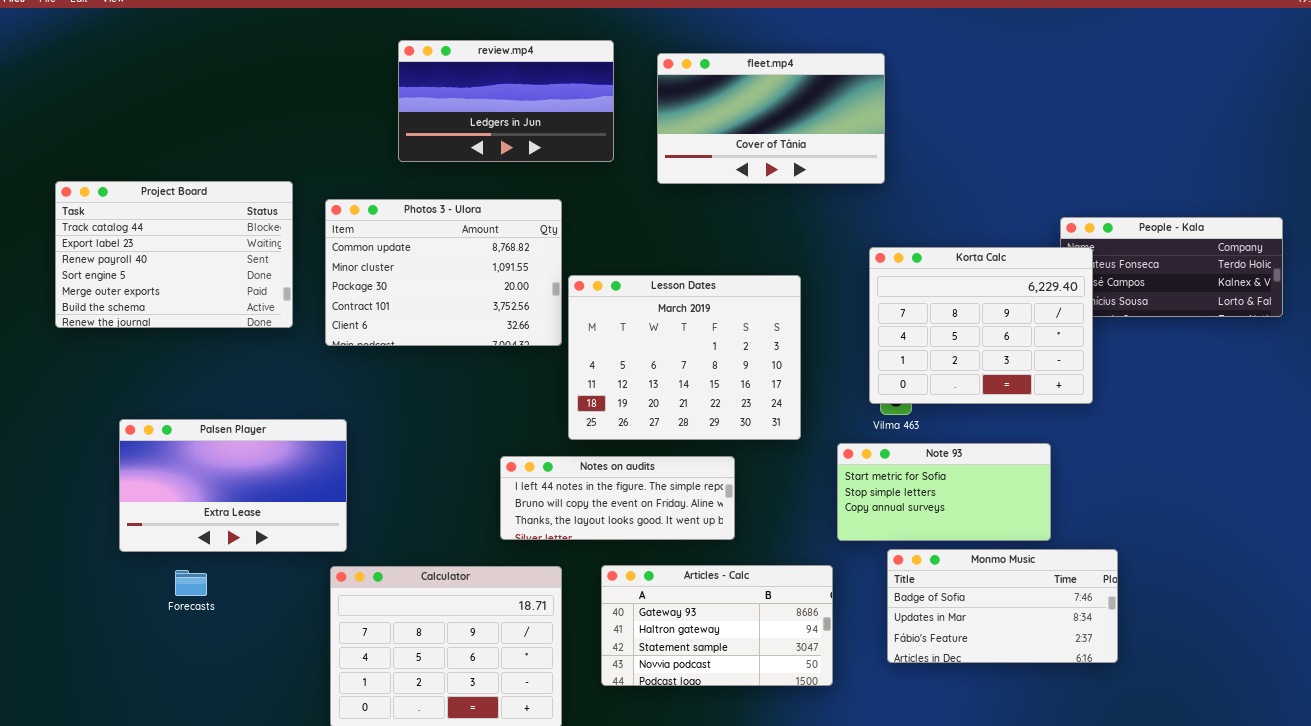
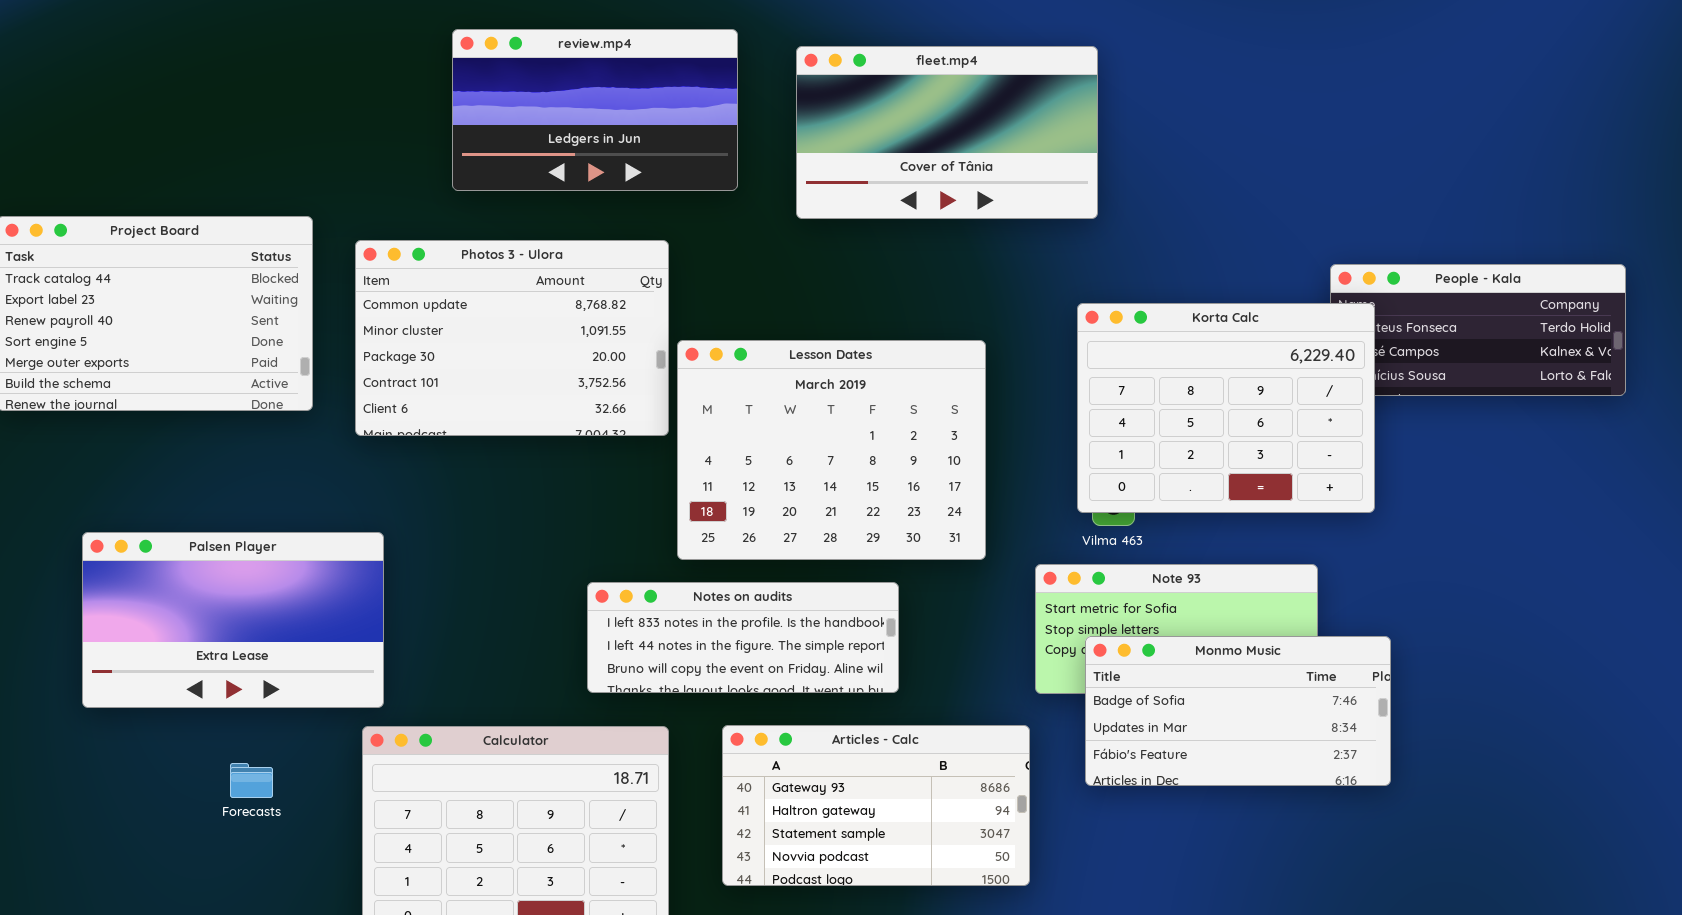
Notes on audits: [500,456,735,540] -> [587,582,899,693], scrolled up 1 row
Monmo Music: [887,549,1118,663] -> [1085,636,1391,786], moved
Forecasts: [175,570,207,596] -> [230,763,273,798], moved

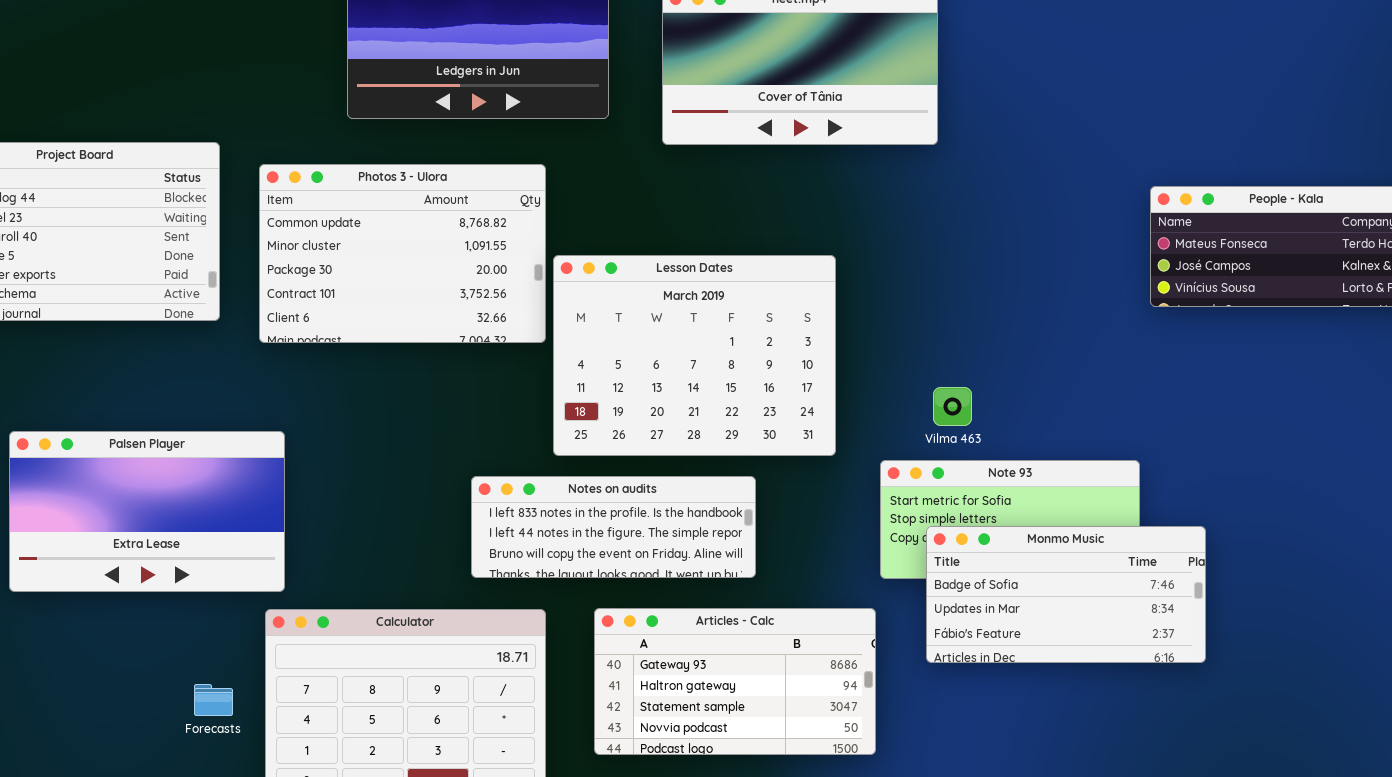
Korta Calc: [1077,303,1375,513] -> none, closed
Forecasts: [230,763,273,798] -> [194,684,233,716], moved

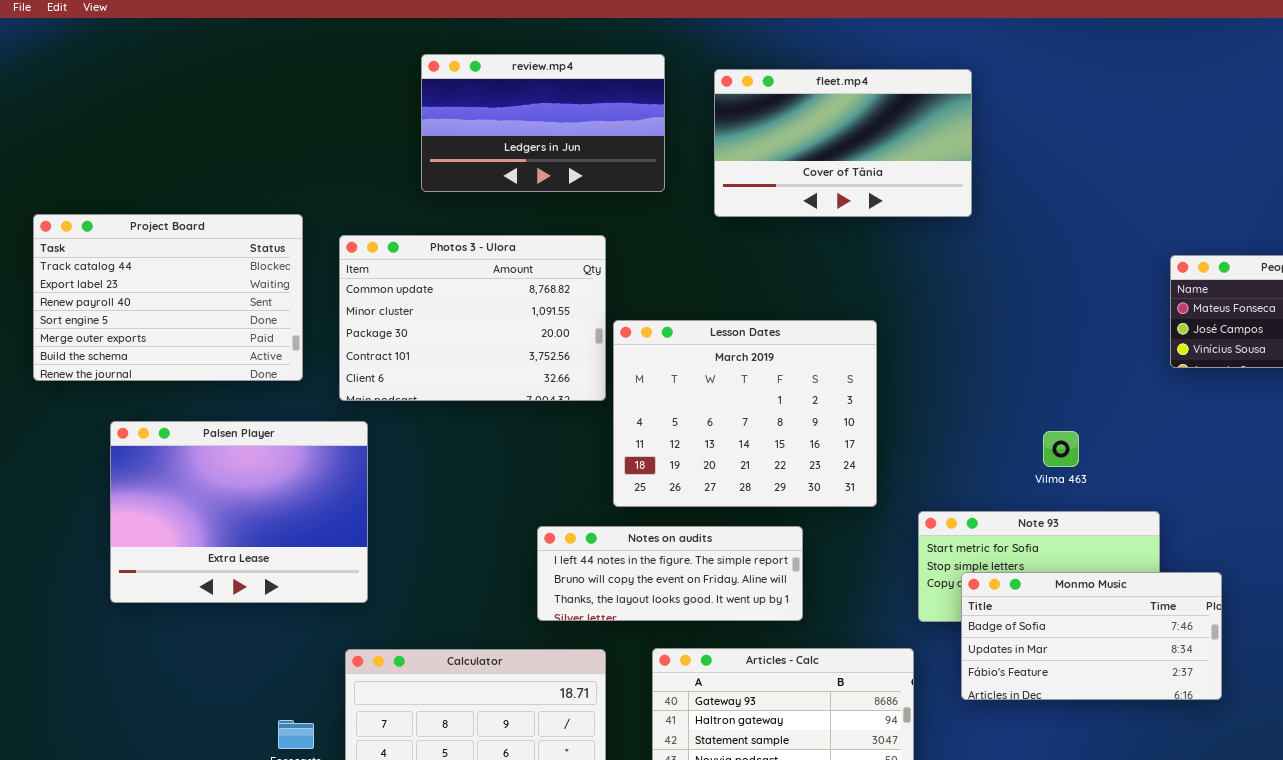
Vilma 463: [933,387,972,426] -> [1043,431,1079,467], moved
Palsen Player: [9,431,285,592] -> [110,421,368,603], moved, resized
Notes on audits: [471,476,756,578] -> [537,526,803,621], scrolled down 1 row

